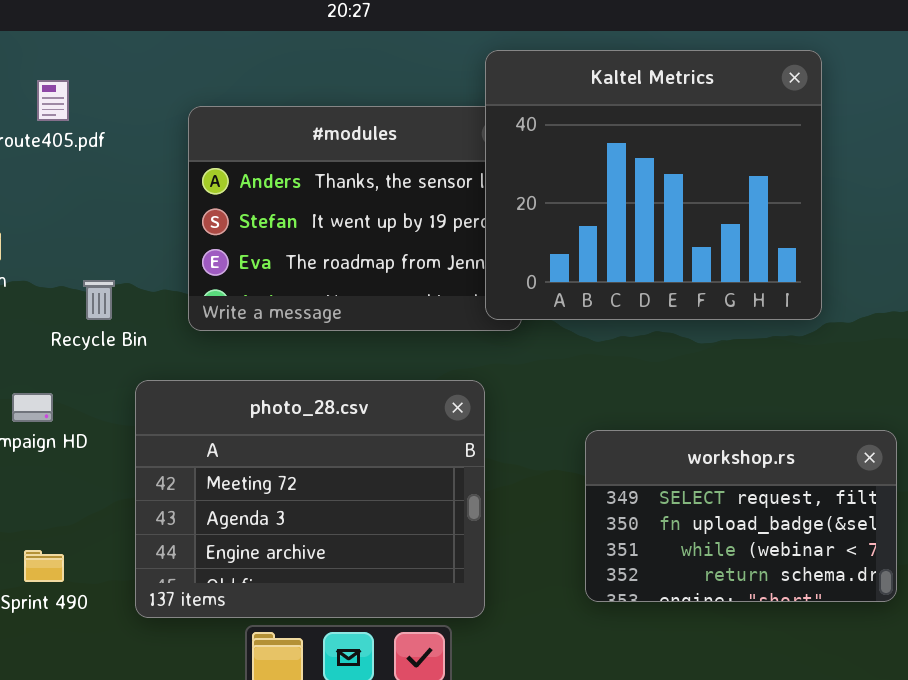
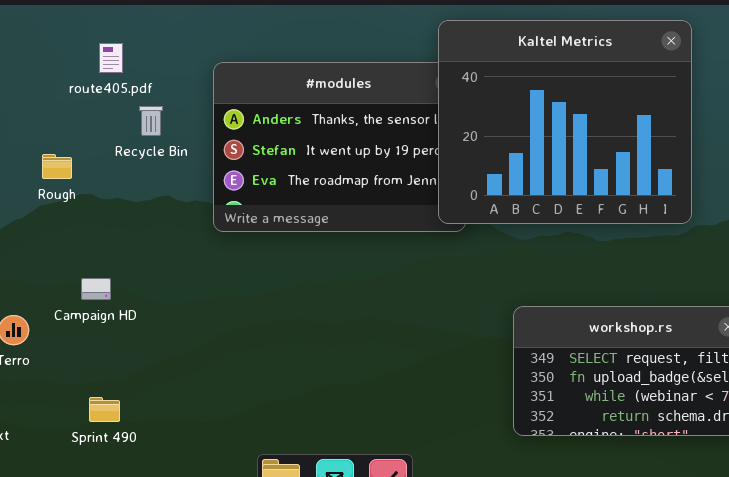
Recycle Bin: [83,280,115,320] -> [139,106,163,136], moved
photo_28.csv: [135,380,485,618] -> none, closed

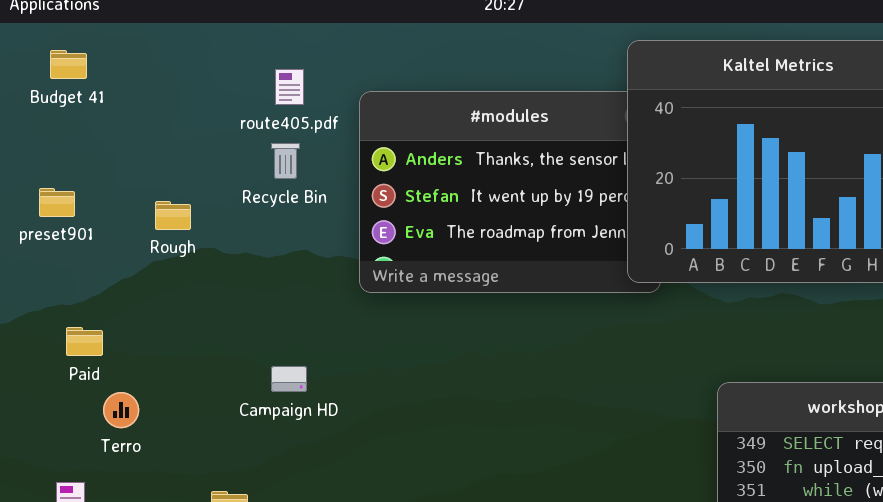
route405.pdf: [99,43,123,73] -> [275,69,304,105], moved
Campaign HD: [81,278,111,300] -> [271,366,307,392], moved

